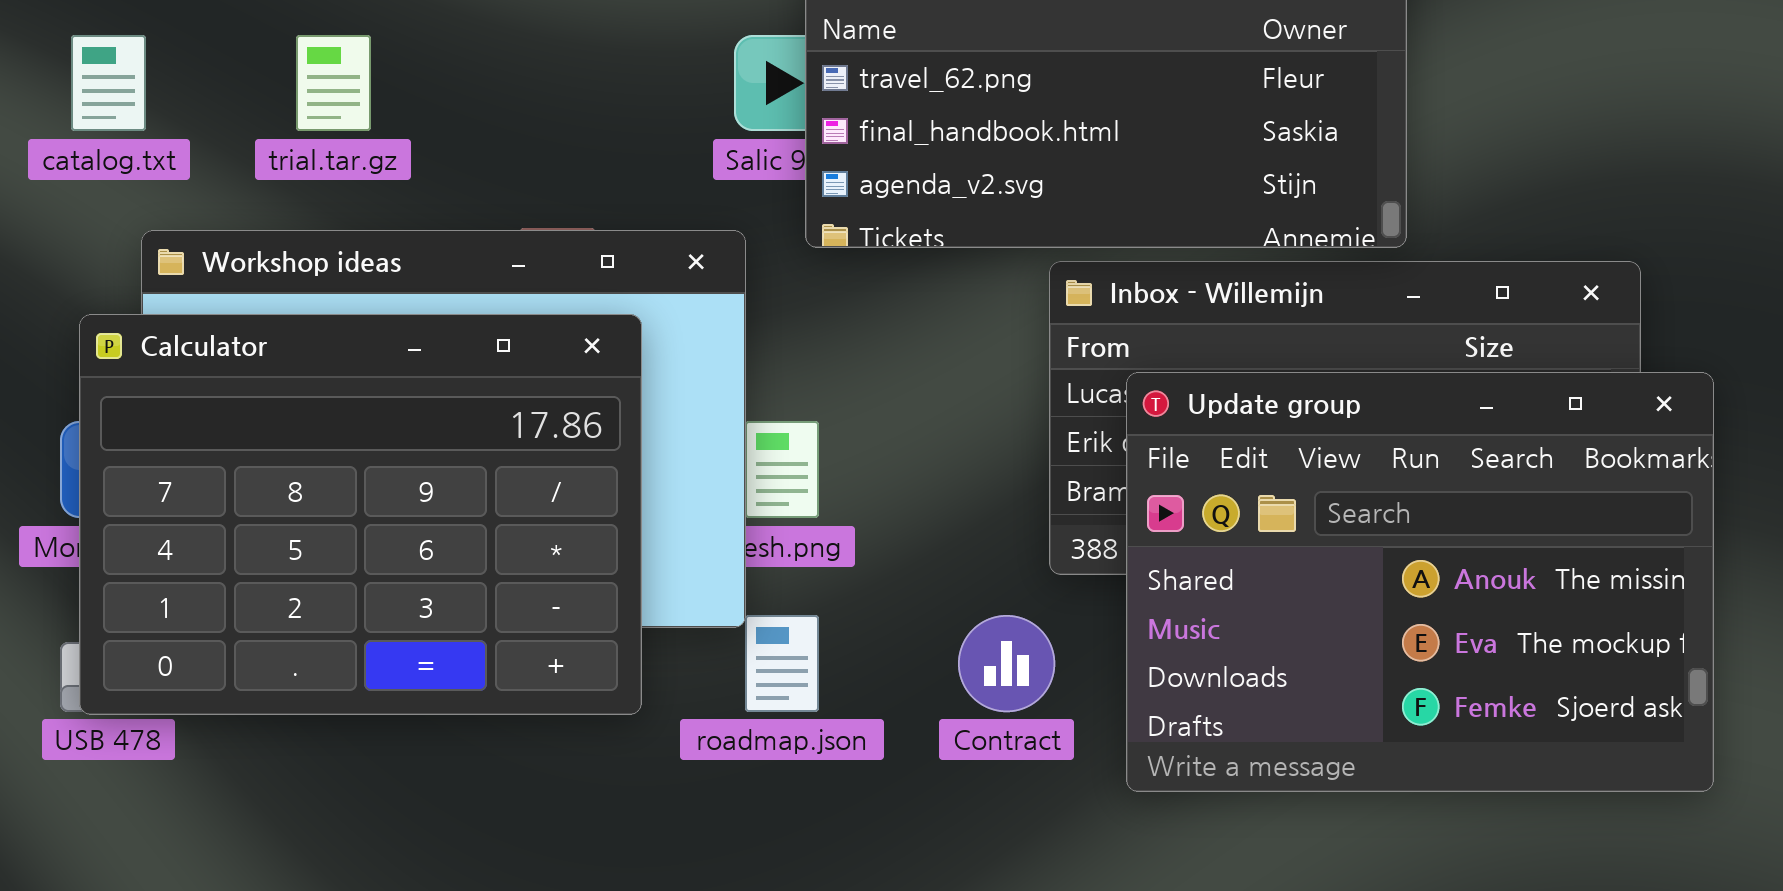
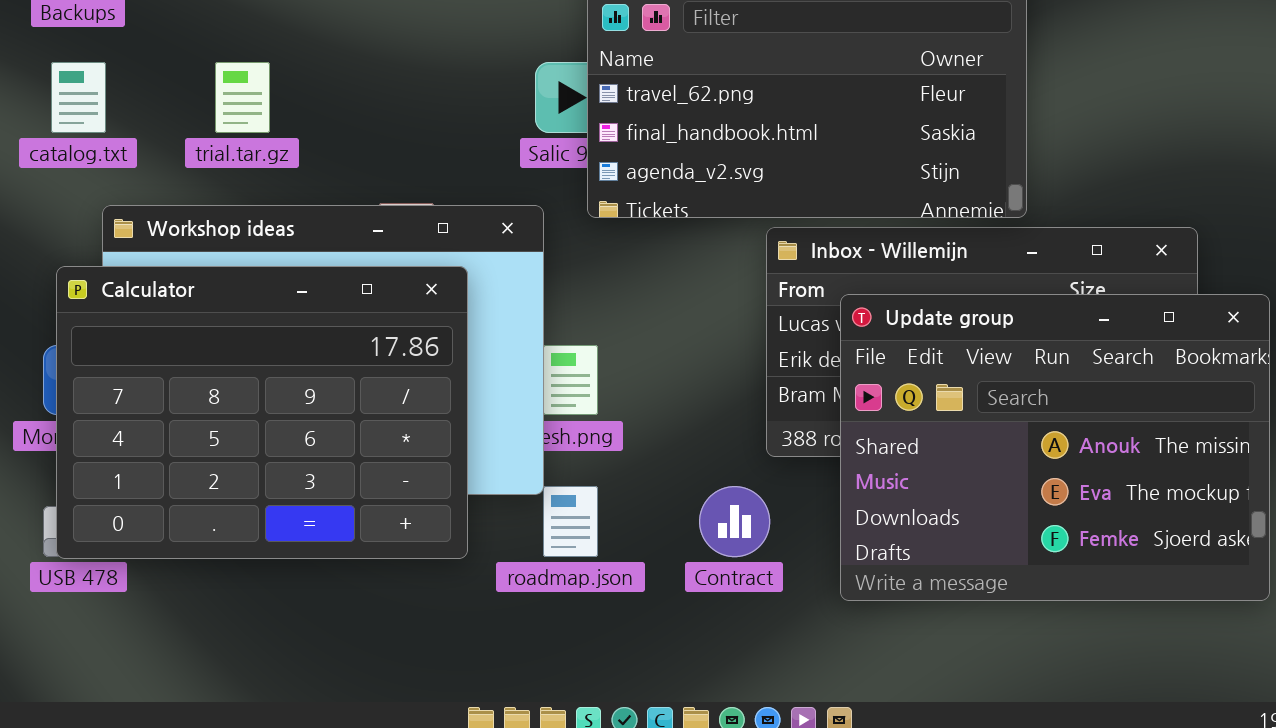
Update group: [1126,372,1714,792] -> [840,294,1270,601], moved

